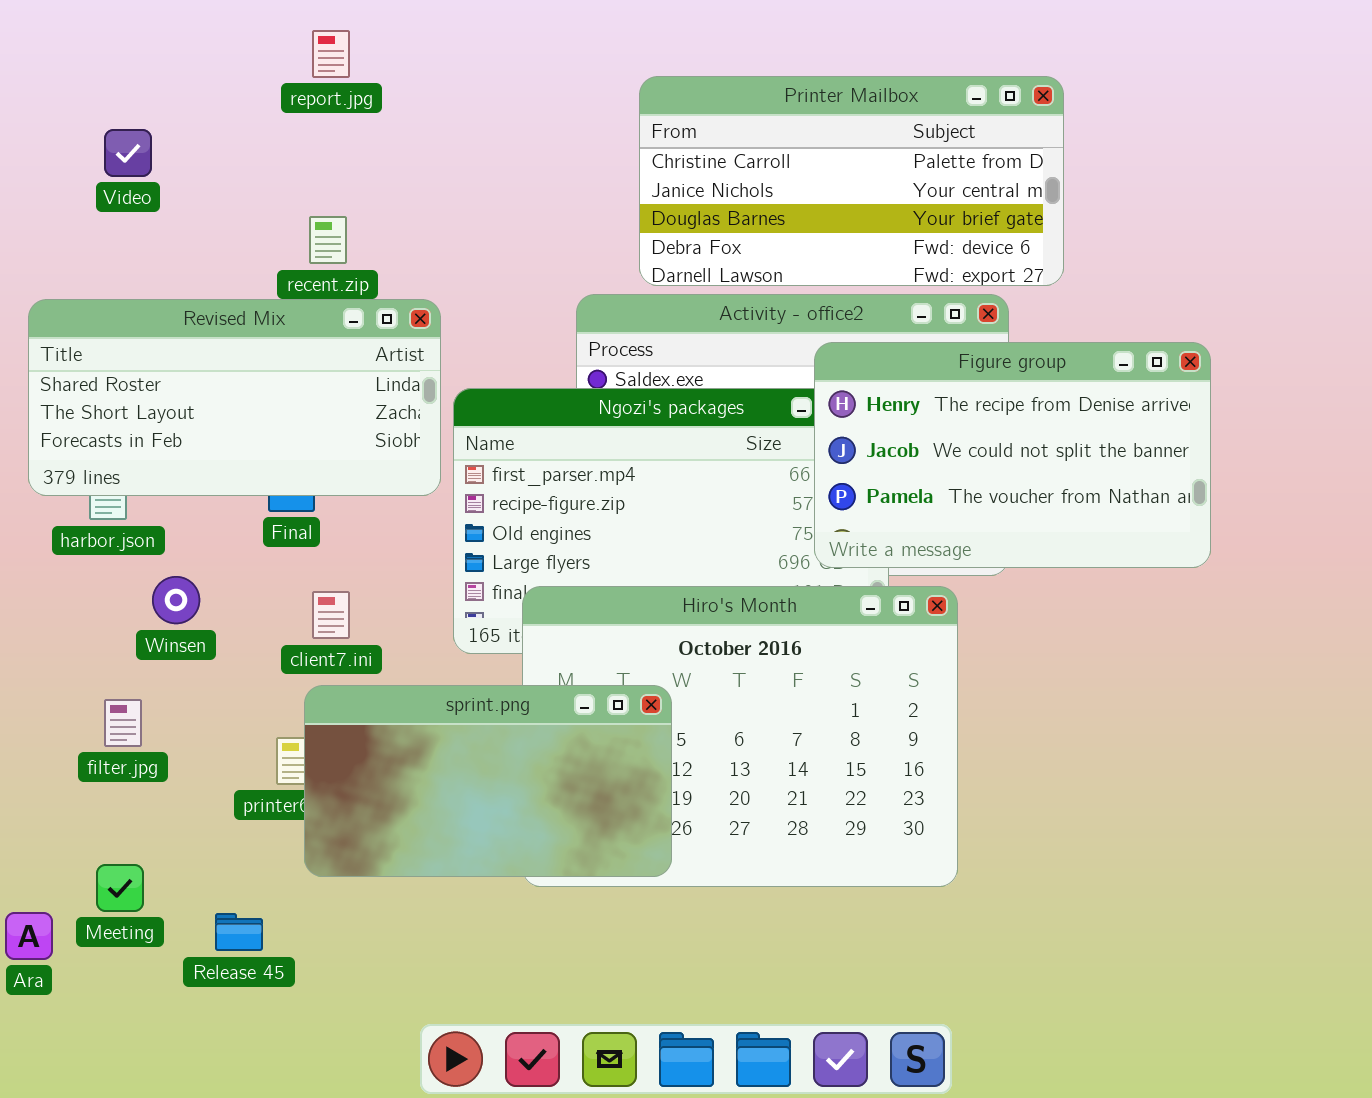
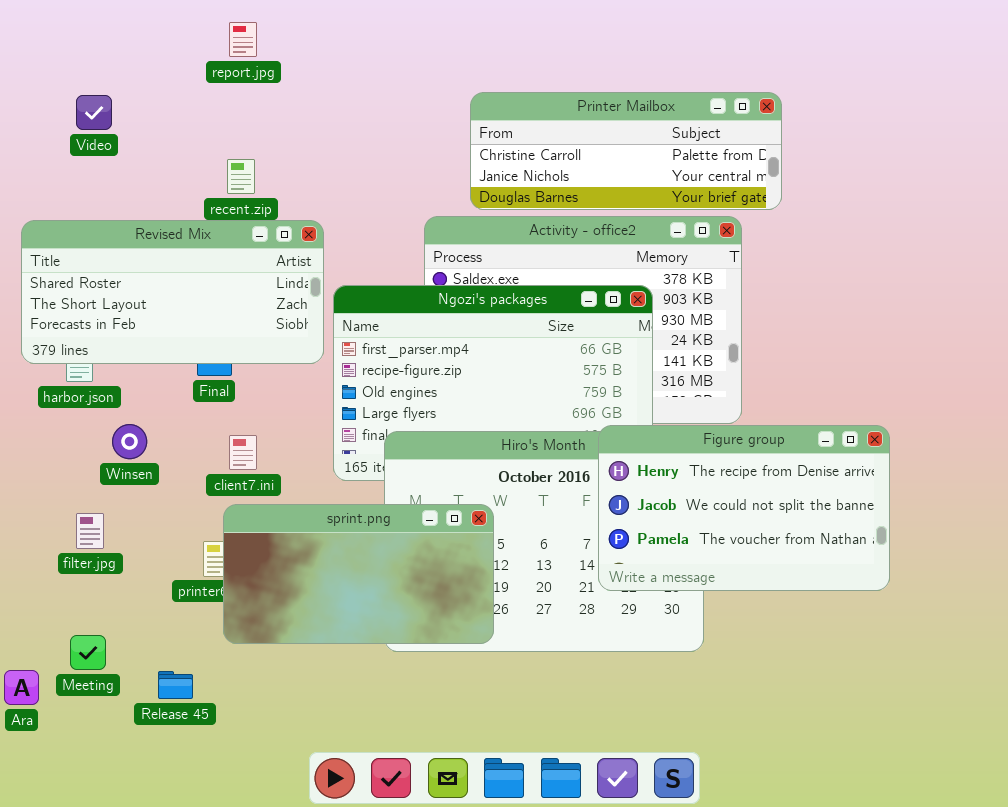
Printer Mailbox: [639,76,1064,286] -> [470,92,782,210], resized
Figure group: [814,342,1211,568] -> [598,425,890,591], moved

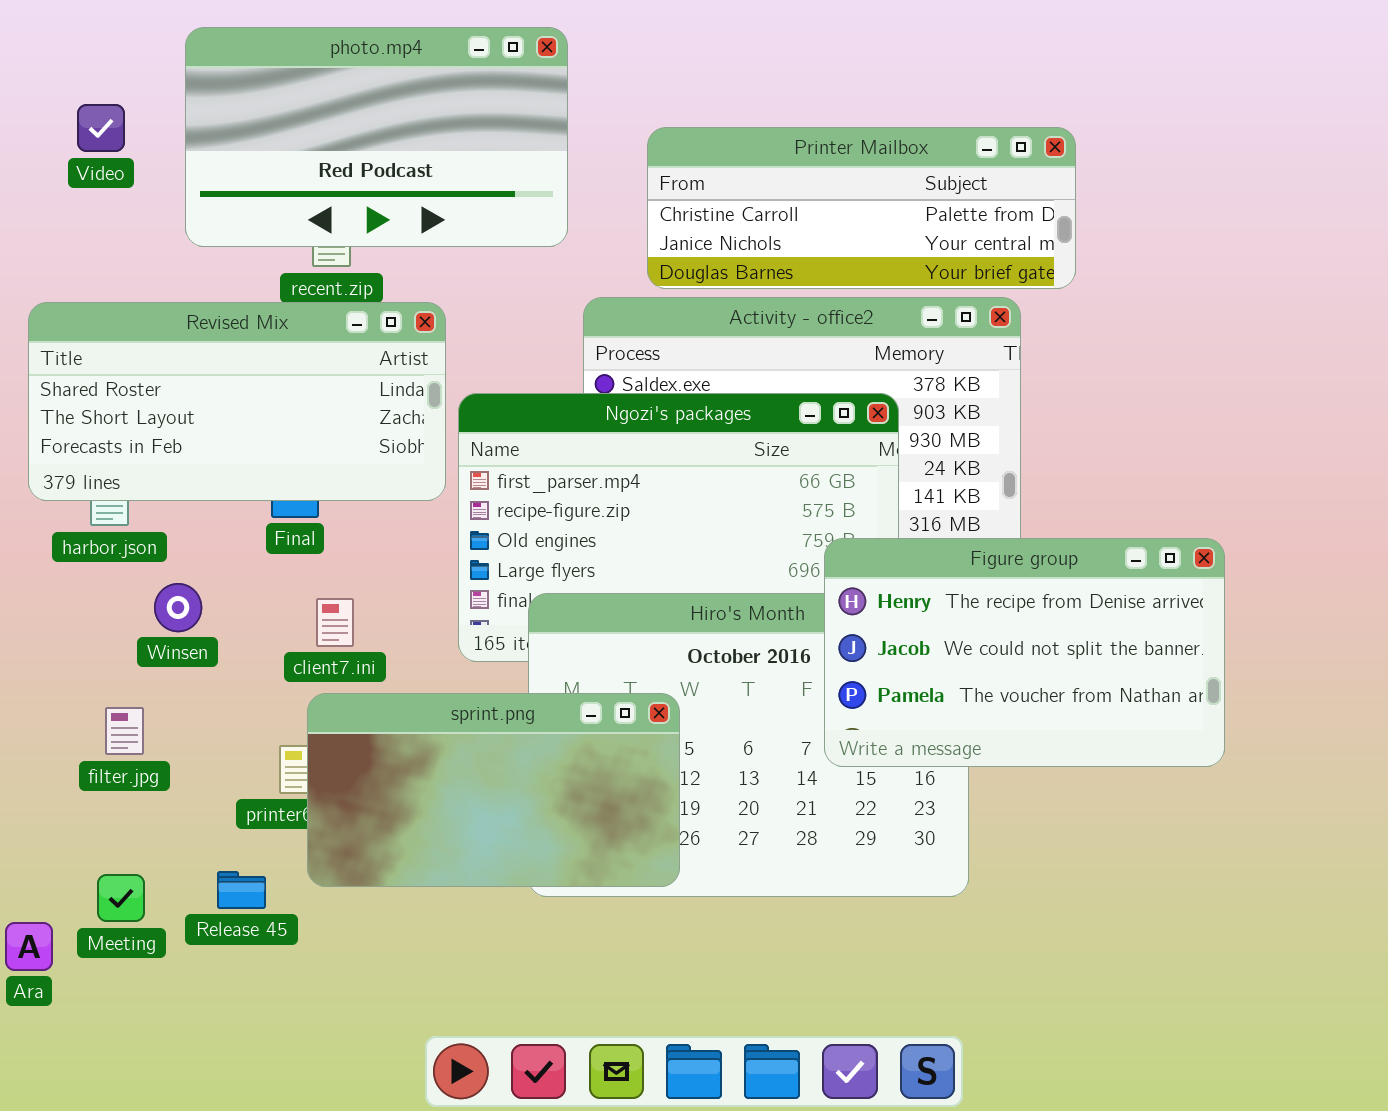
photo.mp4: none -> [185,27,568,247], opened
Video: [76,95,112,130] -> [77,104,125,152], moved
Figure group: [598,425,890,591] -> [824,538,1225,767], moved
Release 45: [158,671,193,699] -> [217,871,266,909], moved

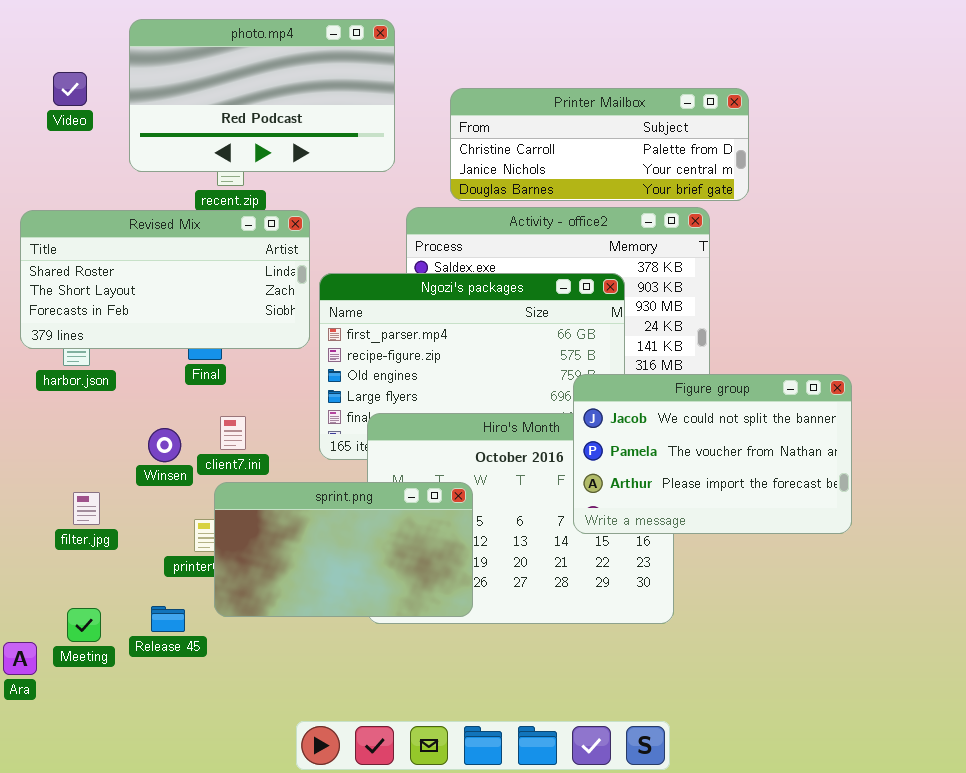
Figure group: [824,538,1225,767] -> [573,374,852,534], scrolled down 1 row
Winsen: [154,583,202,632] -> [148,428,181,462], moved

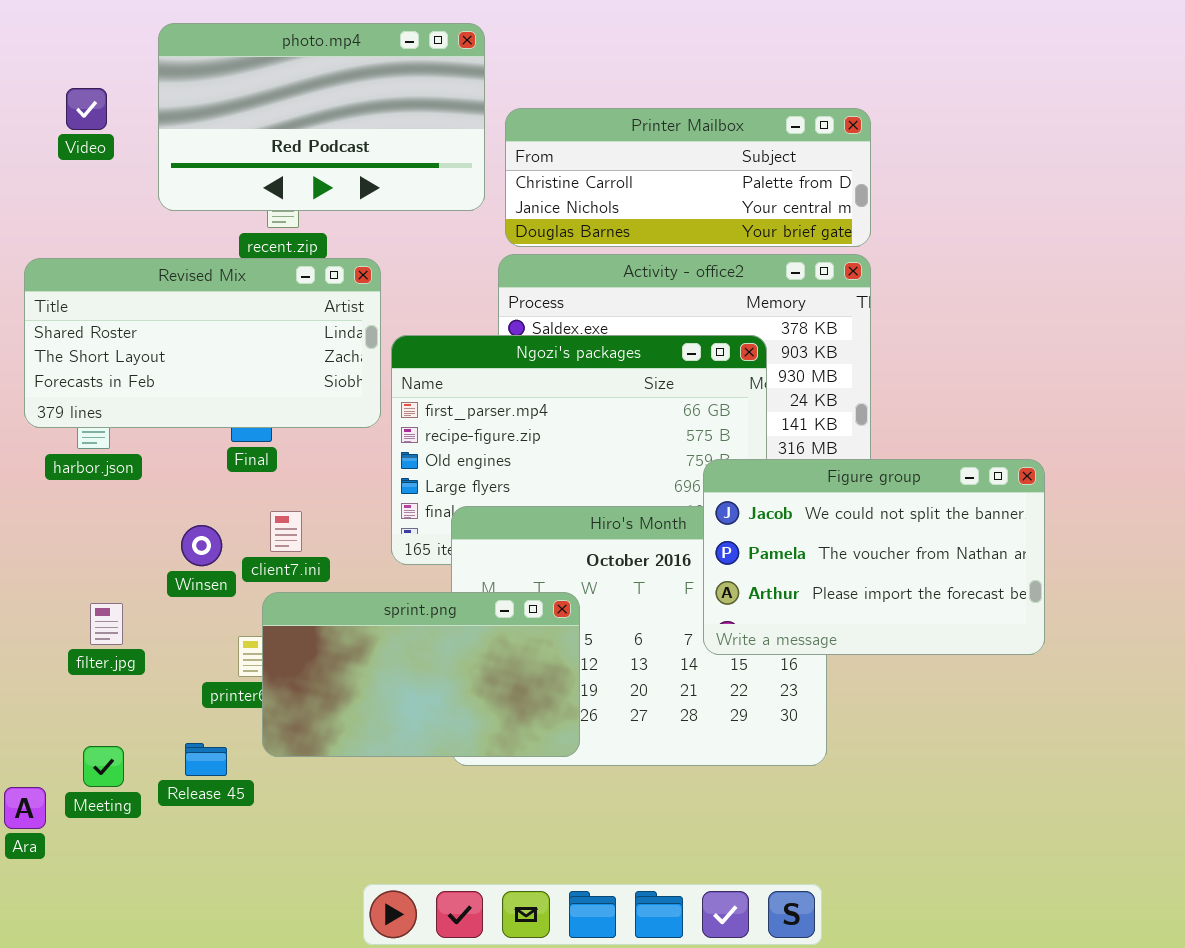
Printer Mailbox: [450,88,749,201] -> [505,108,871,247], moved

